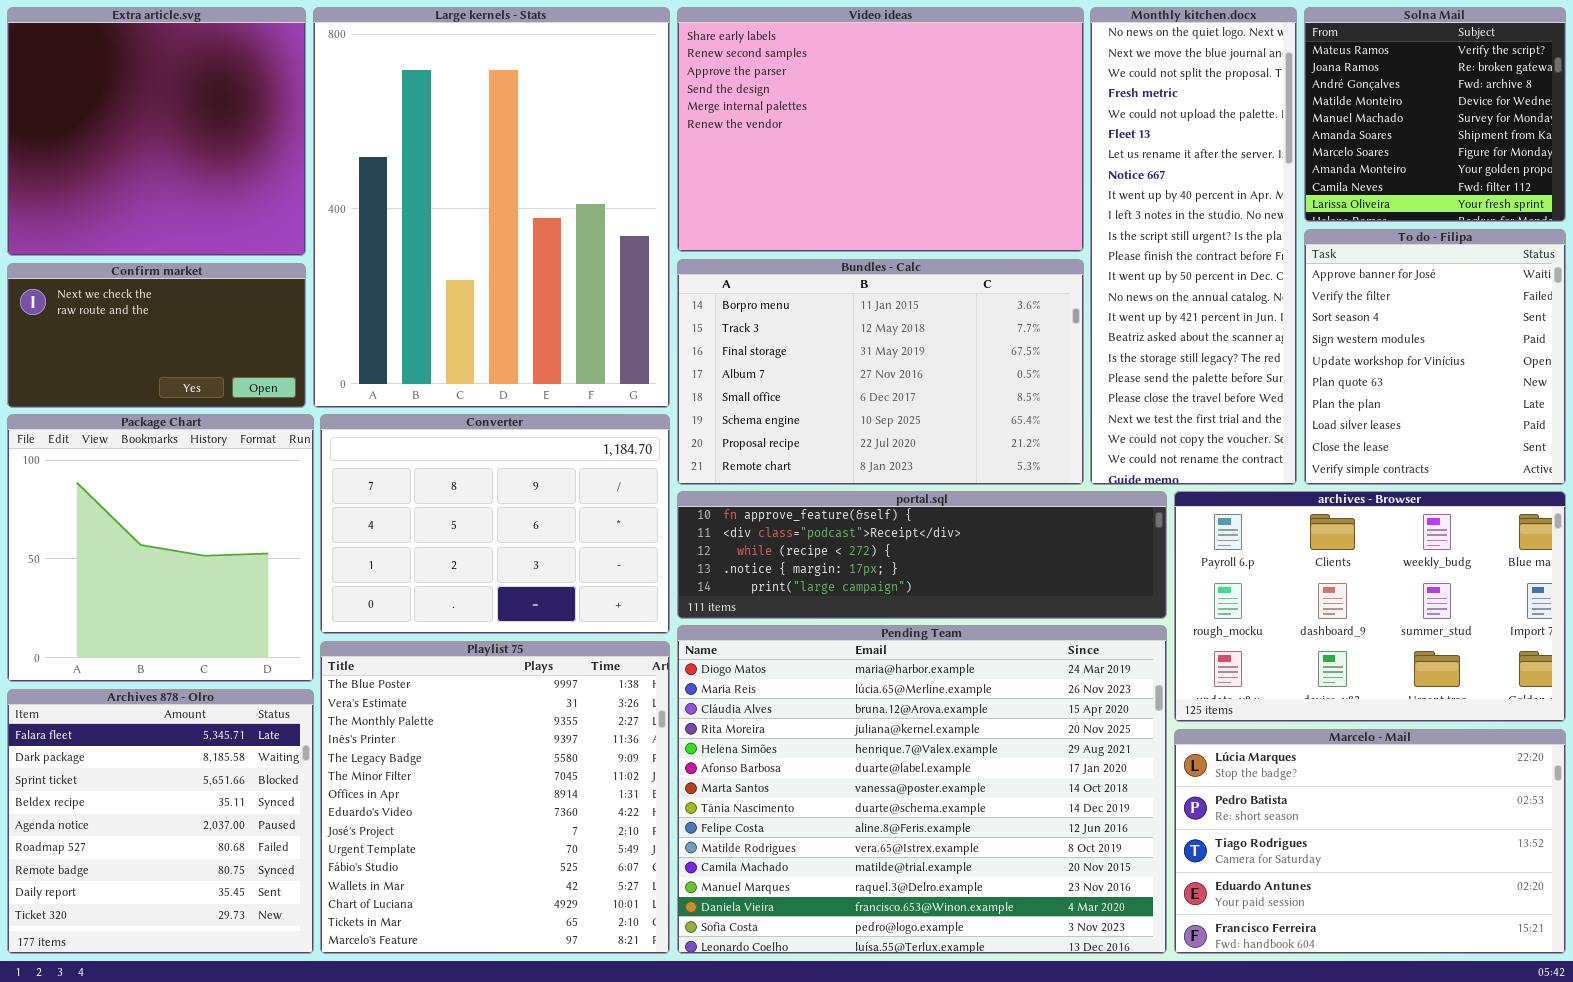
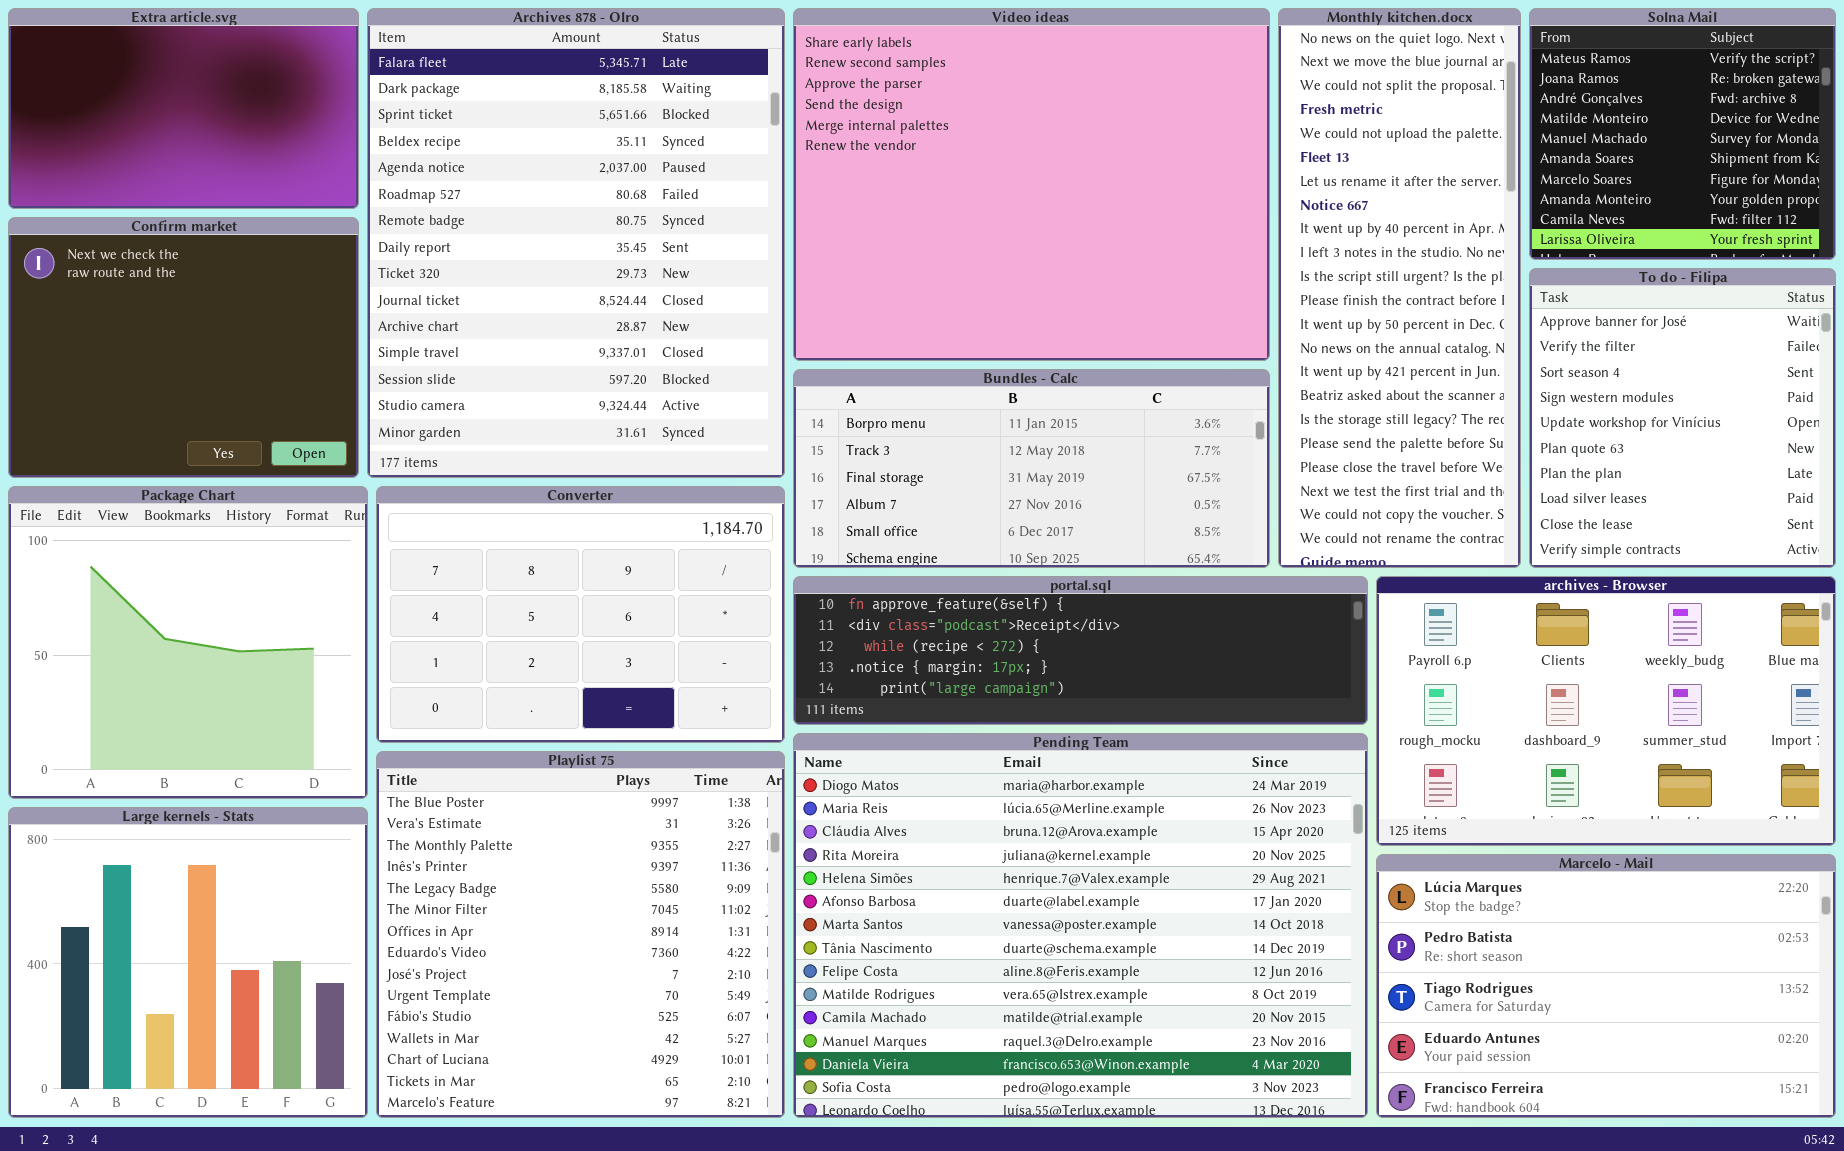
Extra article.svg: [7,7,306,256] -> [8,8,359,209], resized
Large kernels - Stats: [313,7,670,408] -> [8,807,368,1118], moved, resized
Video ideas: [677,7,1084,252] -> [793,8,1270,361], resized
Bundles - Calc: [677,259,1084,485] -> [793,369,1270,568], resized
Confirm market: [7,263,306,408] -> [8,217,359,478], resized
Archives 878 - Olro: [7,689,314,954] -> [367,8,785,478], moved, resized

